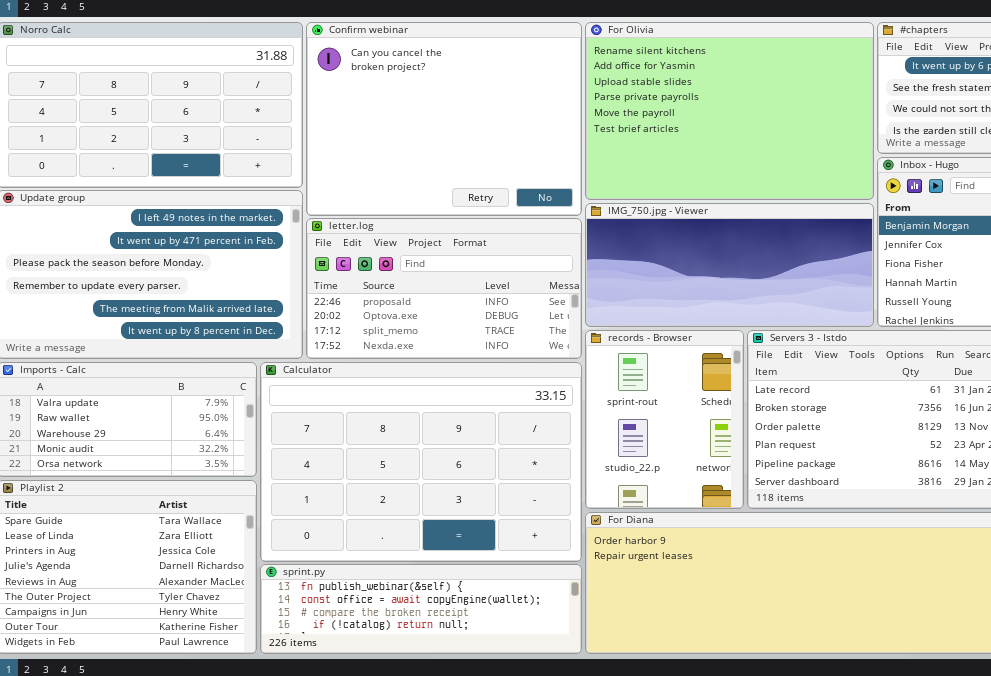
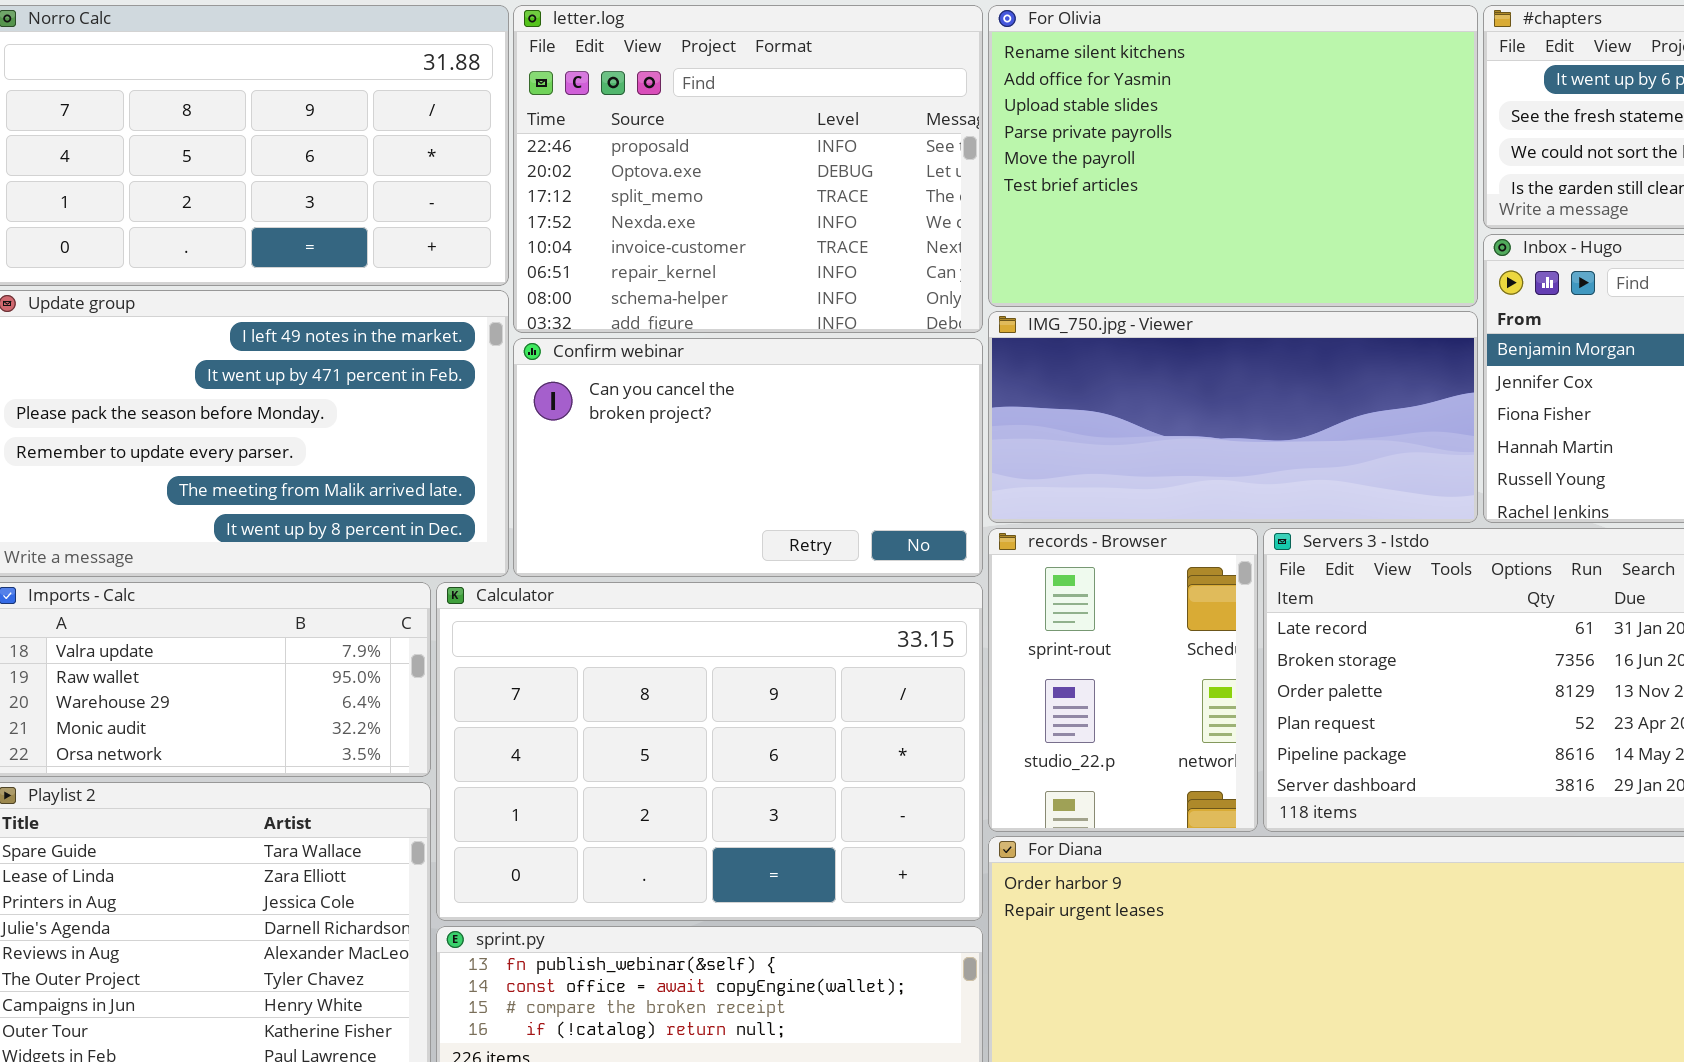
Confirm webinar: [306,22,582,216] -> [513,338,983,577], moved, resized
letter.log: [306,218,582,359] -> [513,5,983,333], moved, resized

